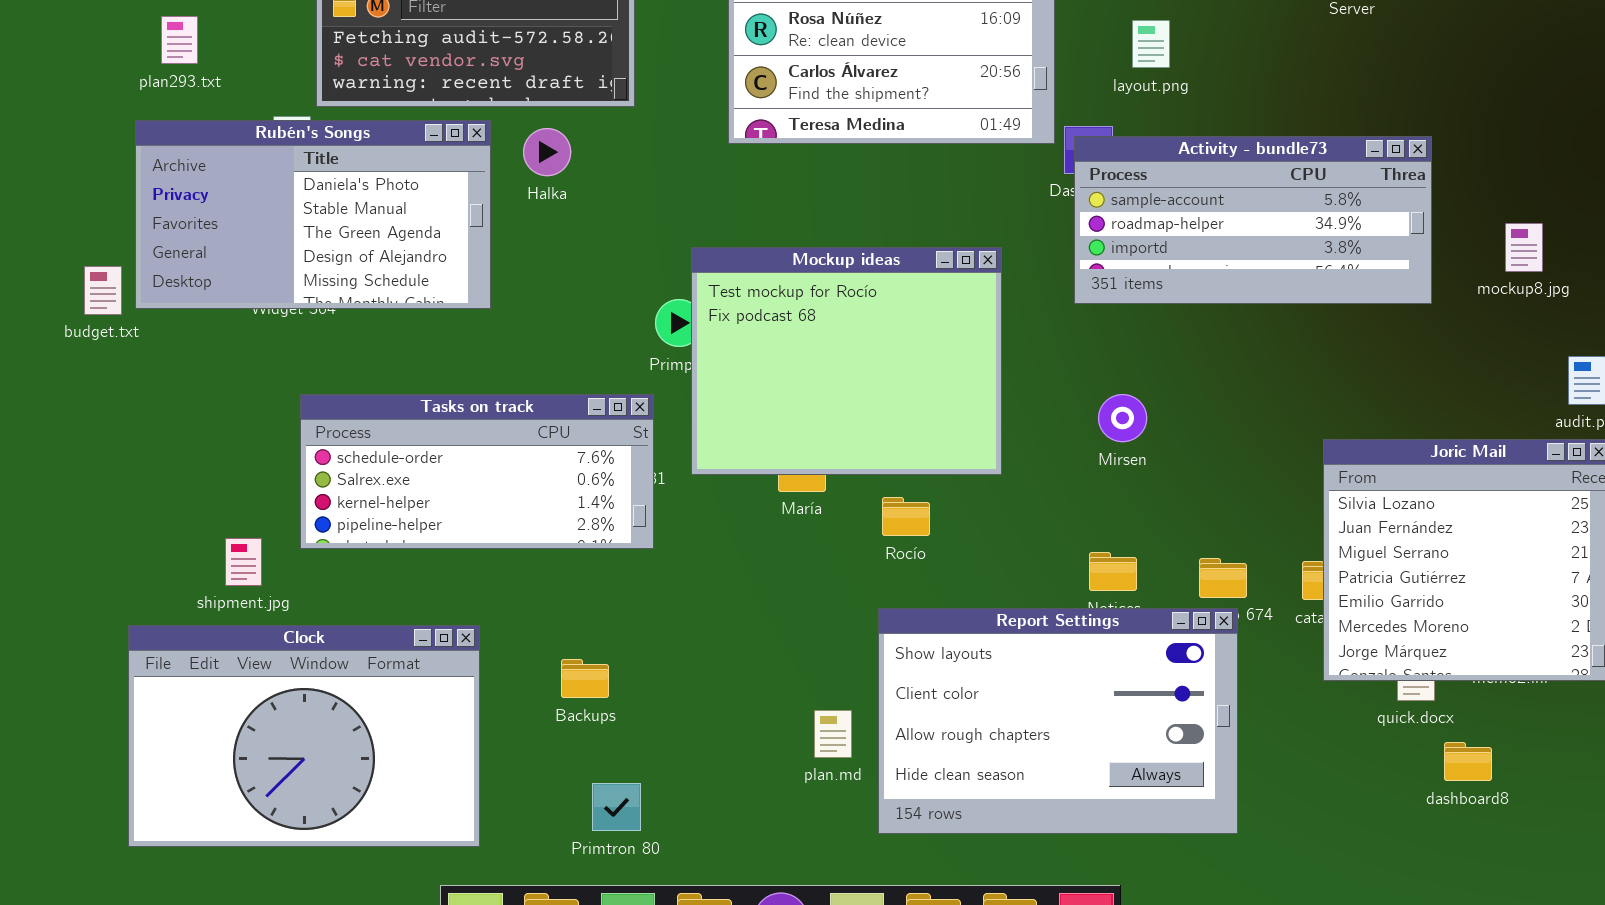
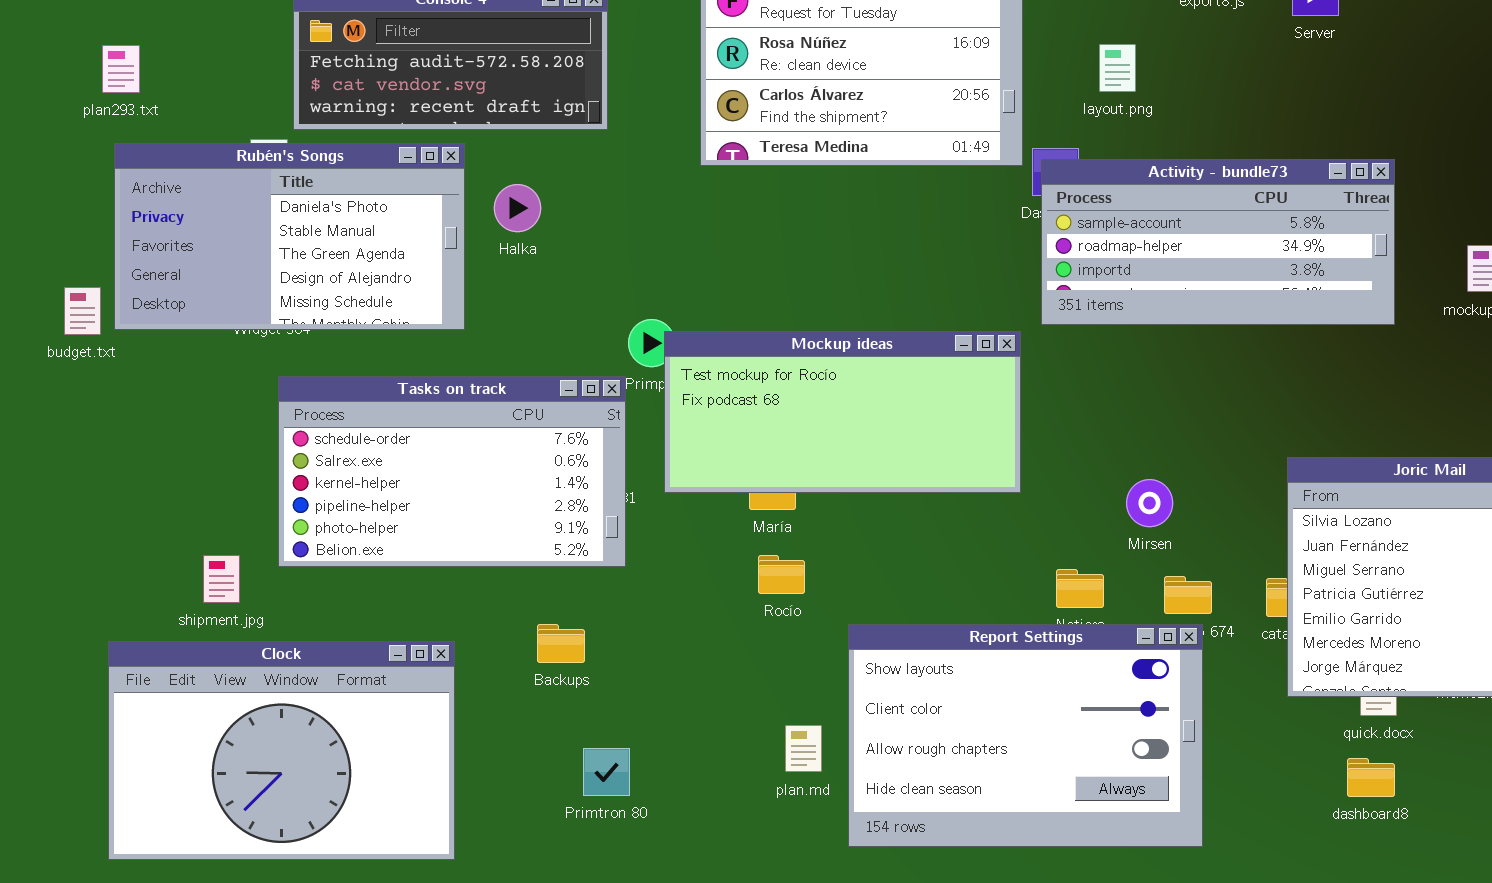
plan293.txt: [161,16,198,64] -> [102,45,140,93], moved
Halka: [523,128,571,176] -> [494,184,541,232], moved
Mockup ideas: [691,247,1002,475] -> [664,331,1021,493], resized
Tasks on track: [300,394,654,549] -> [278,376,626,567], resized
Mirsen: [1098,394,1147,442] -> [1126,479,1173,527], moved
Rocío: [882,497,930,536] -> [758,555,805,594], moved
Backups: [561,659,609,698] -> [537,624,585,663], moved
dashboard8: [1444,742,1492,781] -> [1347,758,1395,797], moved
Primtron 80: [592,783,641,831] -> [583,748,630,796], moved

